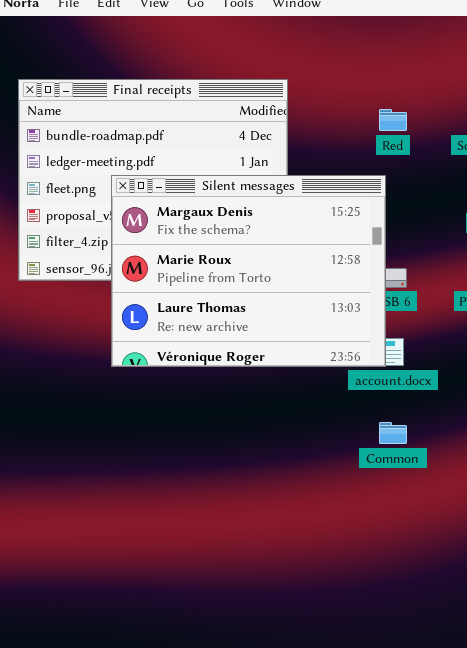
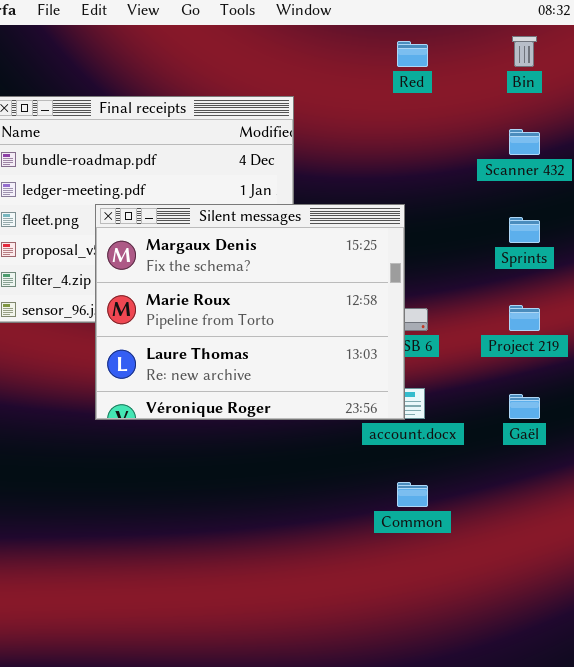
Red: [379,109,407,131] -> [397,41,428,67], moved

